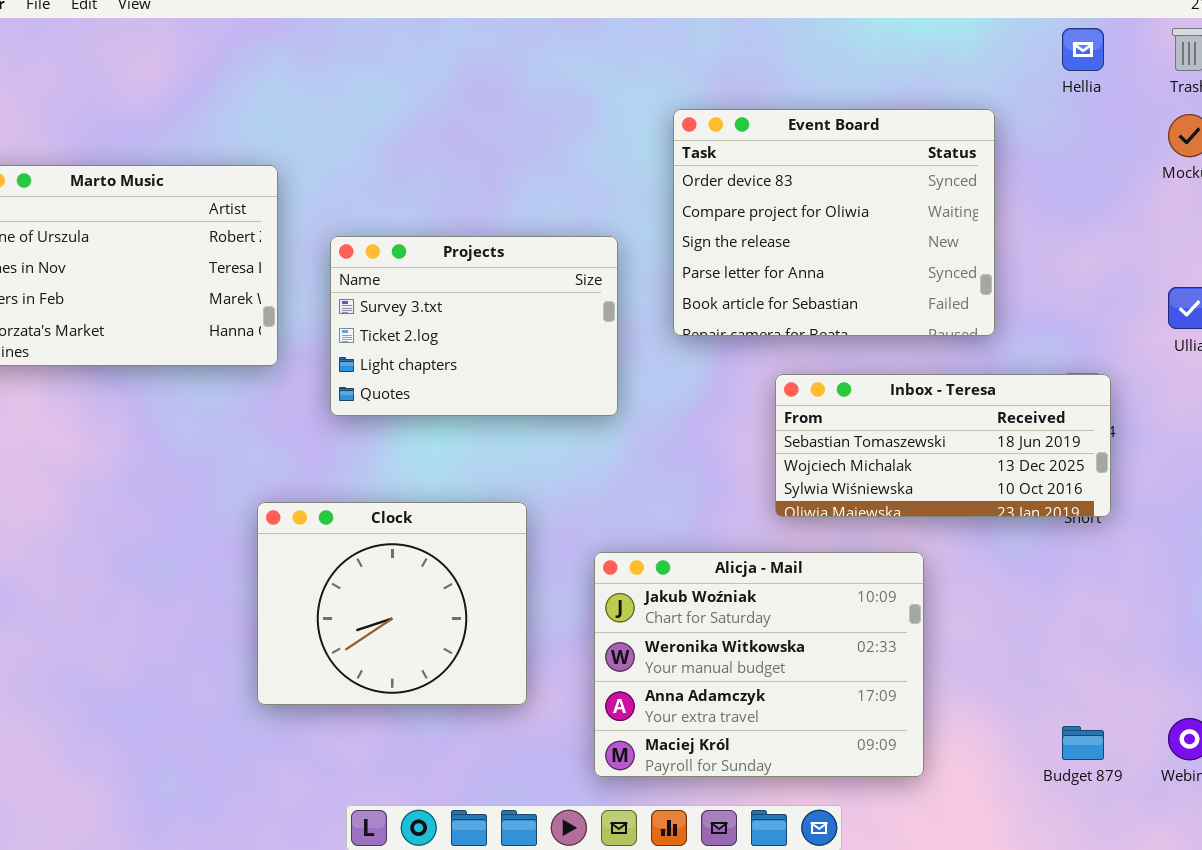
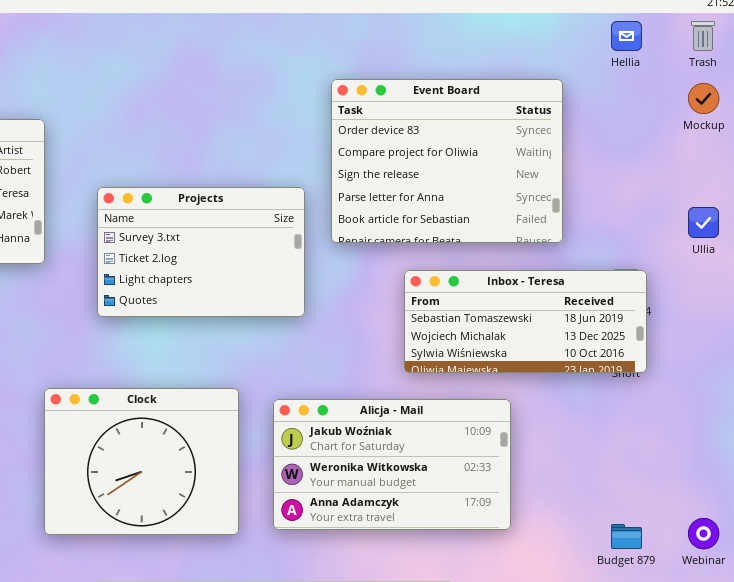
Projects: [330,236,618,416] -> [97,187,305,317], moved
Clock: [257,502,527,705] -> [44,388,239,535], moved
Alicja - Mail: [594,552,924,777] -> [273,399,511,530], resized

